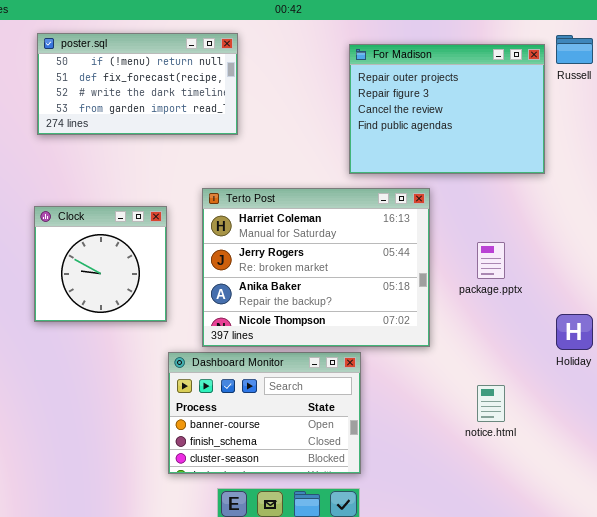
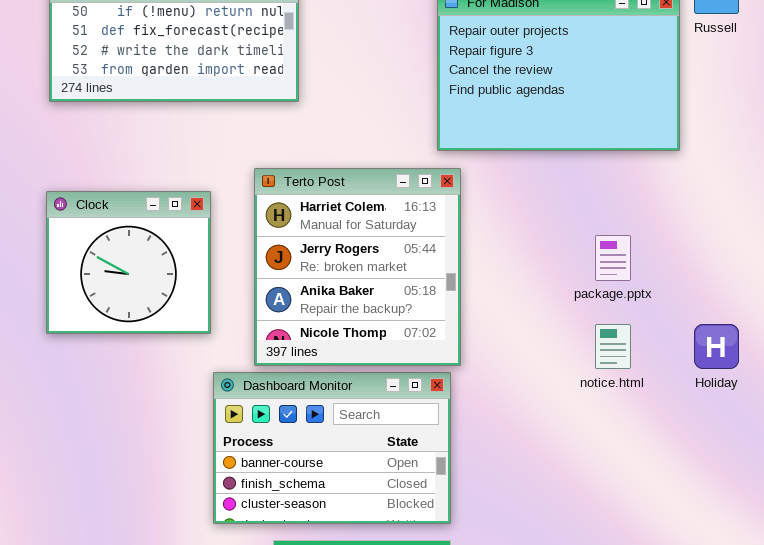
Terto Post: [202,188,430,347] -> [254,168,461,366], resized
notice.html: [477,385,505,422] -> [595,324,631,369], moved

